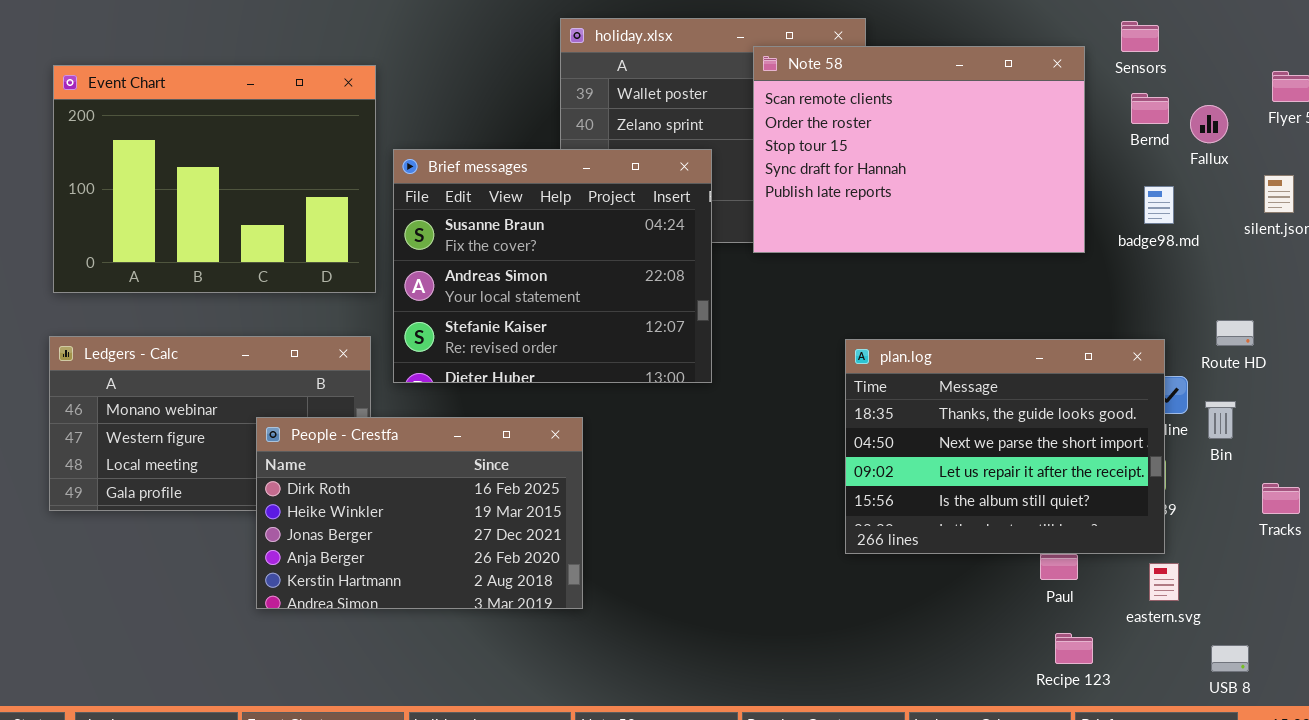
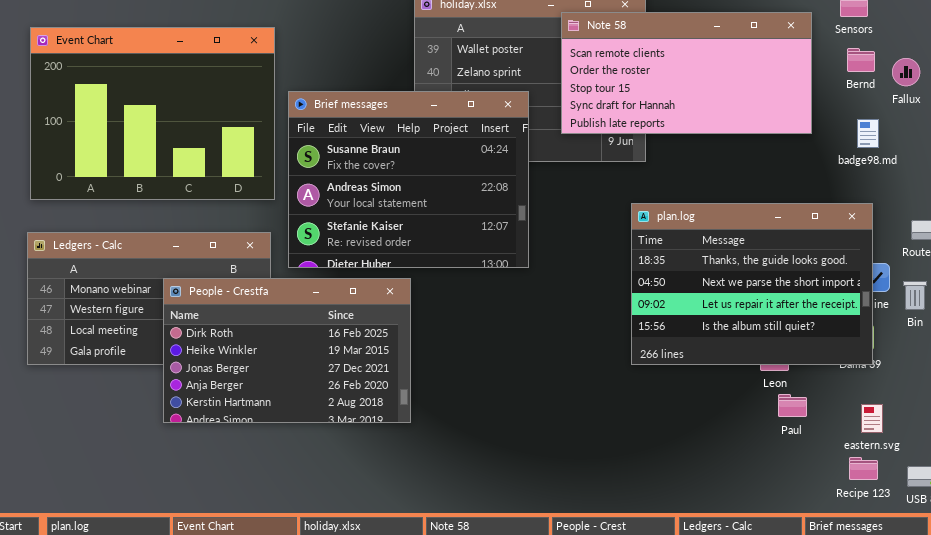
Note 58: [753,46,1085,253] -> [561,12,812,134], resized
plan.log: [845,339,1165,554] -> [631,203,873,365], moved
People - Crestfa: [256,417,583,609] -> [163,278,411,423], moved
Recipe 123: [1055,633,1093,664] -> [849,457,878,480], moved

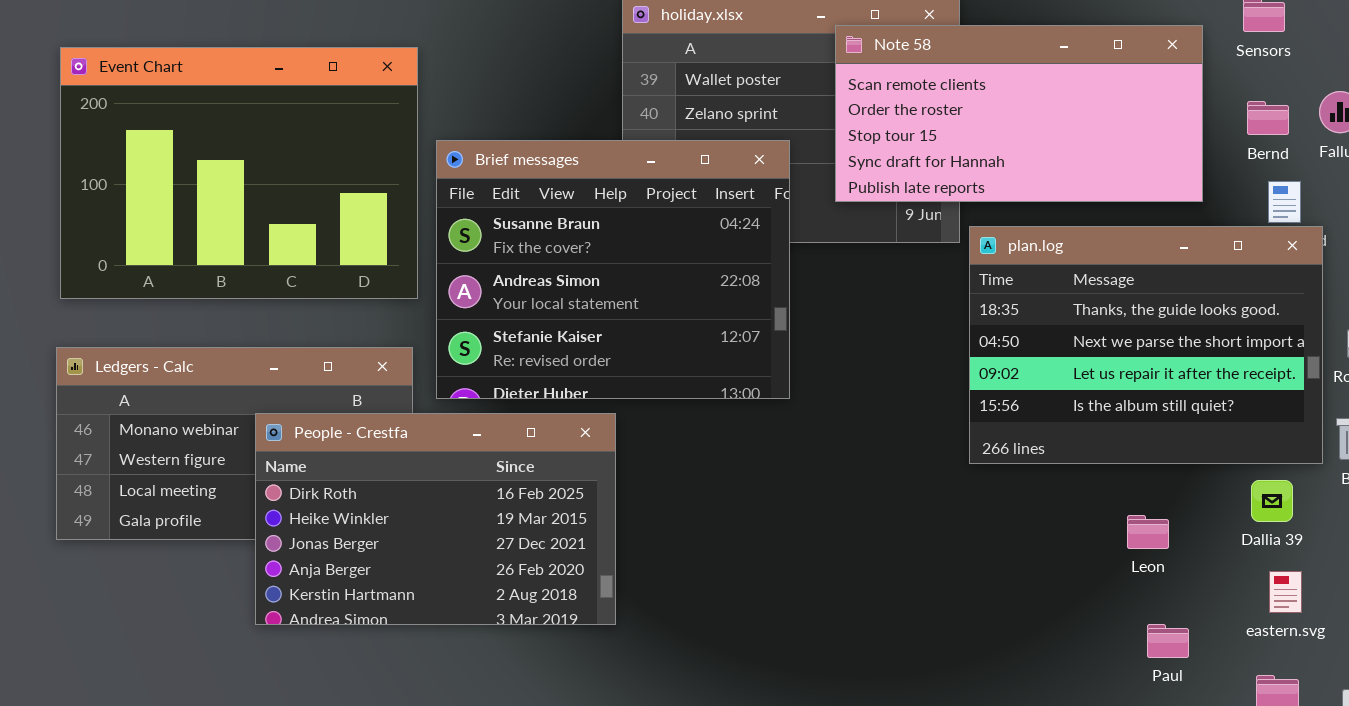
Bernd: [847,48,875,72] -> [1247,101,1289,135], moved
plan.log: [631,203,873,365] -> [969,226,1323,464], moved
Paul: [778,394,807,417] -> [1147,624,1189,658], moved
eastern.svg: [861,404,883,433] -> [1269,571,1302,613], moved

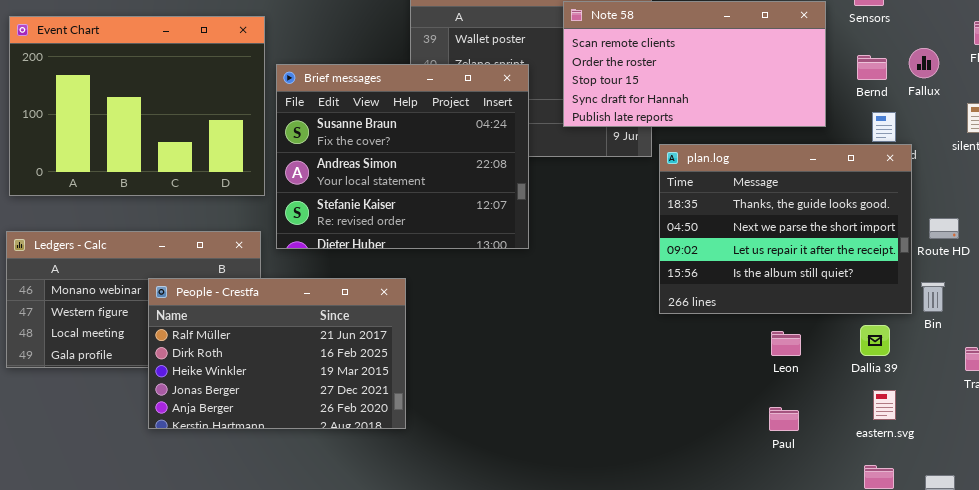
Brief messages: [436,140,790,399] -> [276,64,529,249], moved
People - Crestfa: [255,413,616,625] -> [148,278,406,429], scrolled up 1 row
Leon: [1127,515,1169,549] -> [771,331,801,356], moved
Paul: [1147,624,1189,658] -> [769,407,799,431], moved

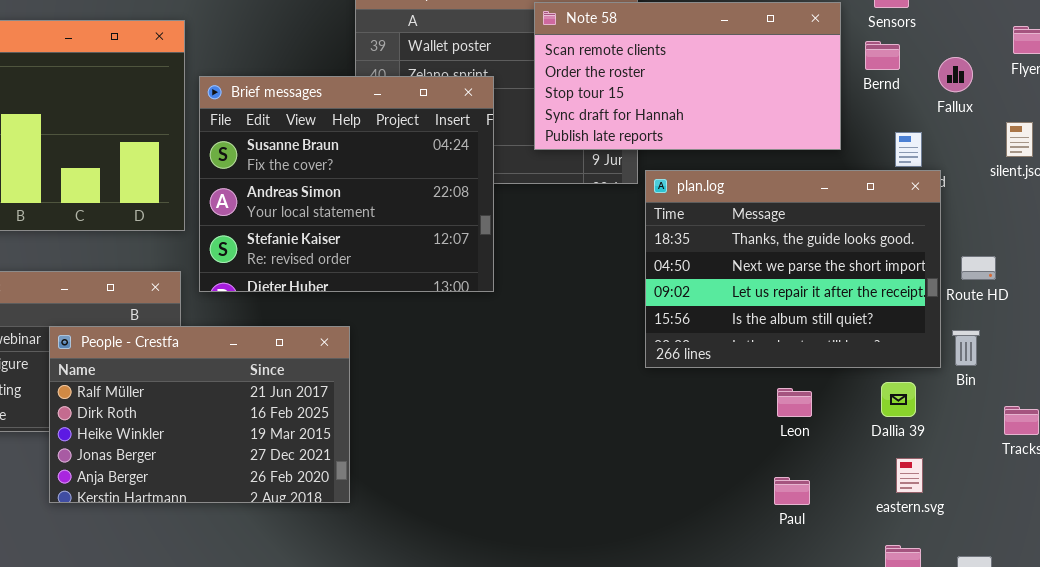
Bernd: [857,55,887,80] -> [865,41,900,70], moved

